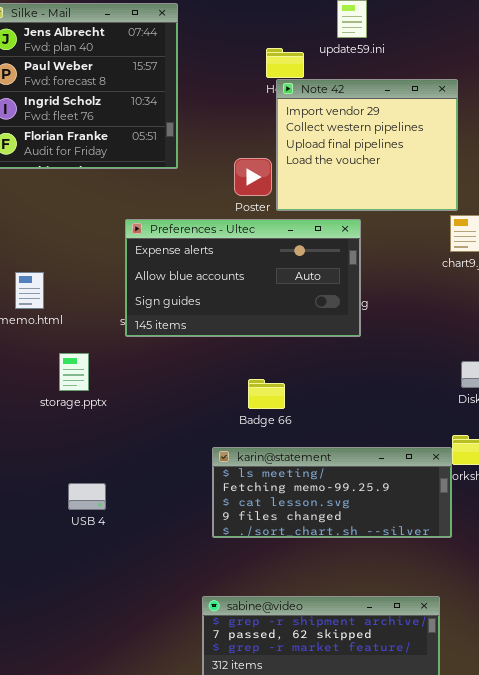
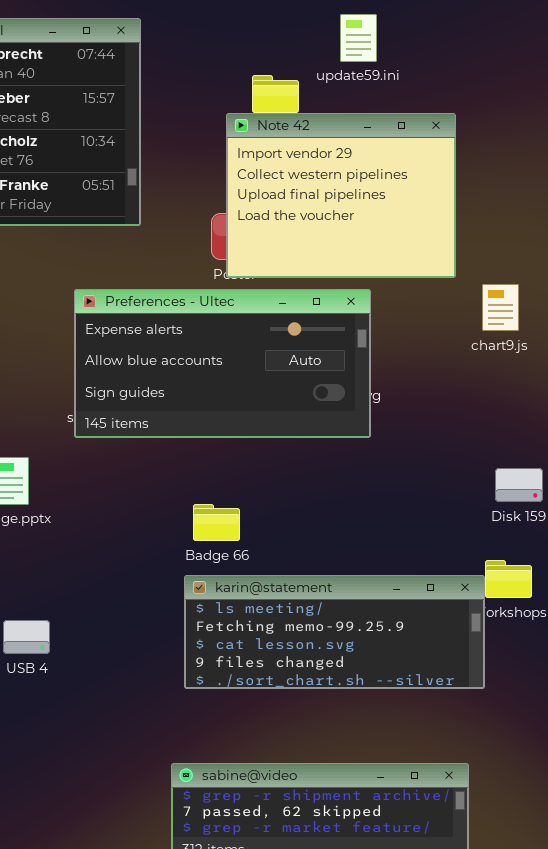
Note 42: [276,79,458,211] -> [226,113,456,278], moved
Badge 66: [248,379,285,409] -> [193,504,240,541], moved

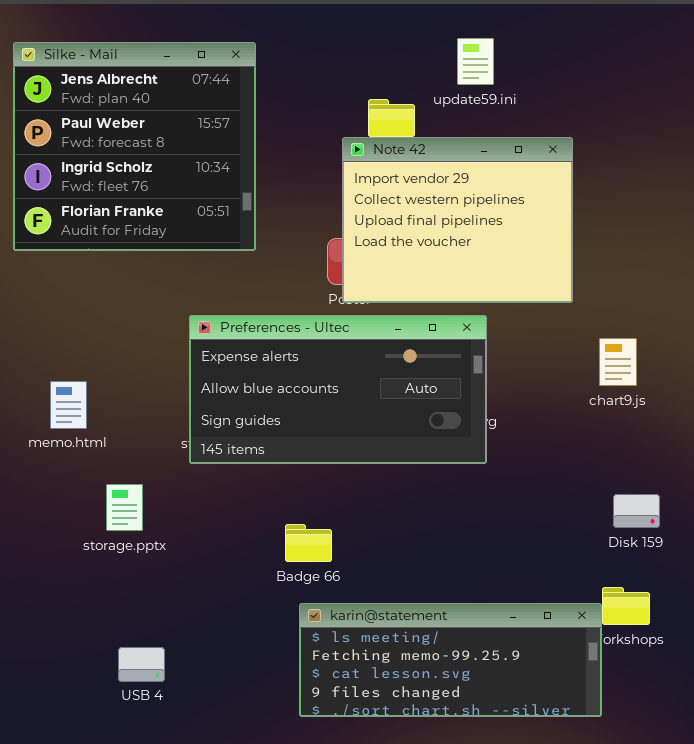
chart9.js: [482,284,519,331] -> [599,338,637,386], moved
Badge 66: [193,504,240,541] -> [285,524,332,562], moved

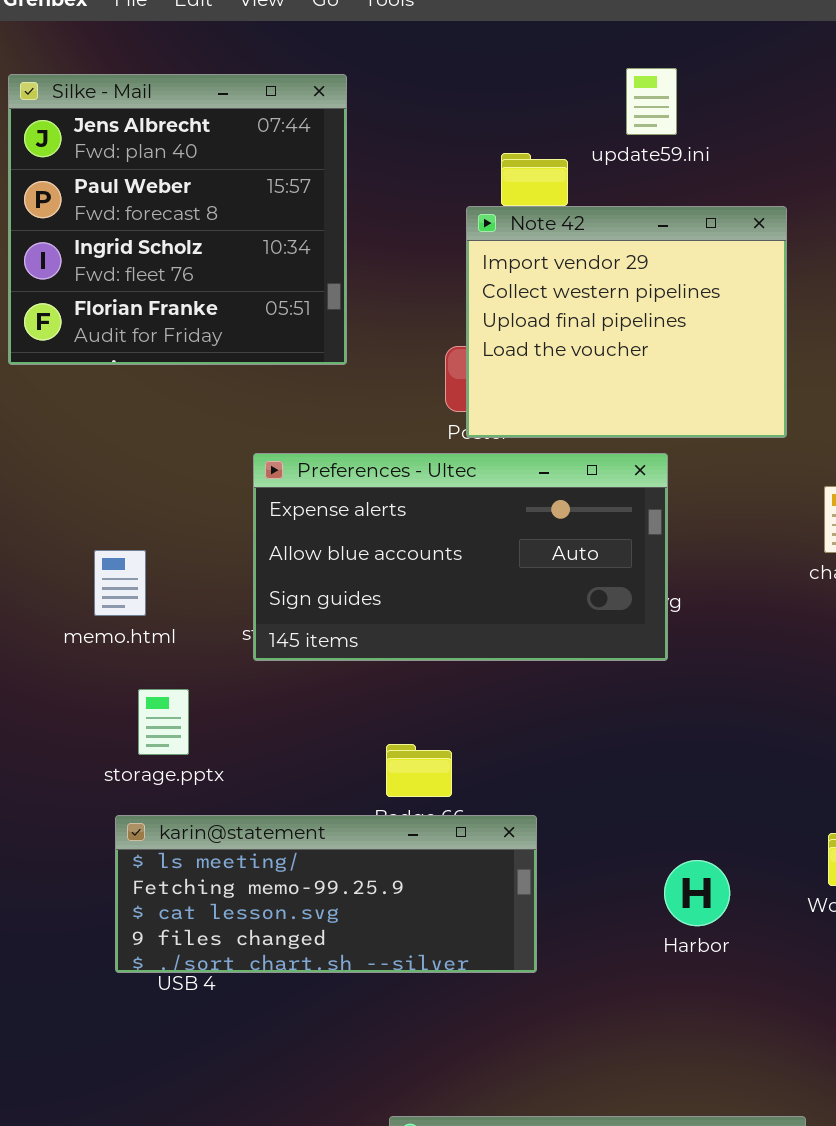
memo.html: [50,381,87,429] -> [94,550,146,616], moved
karin@statement: [299,603,602,717] -> [115,815,537,973], moved

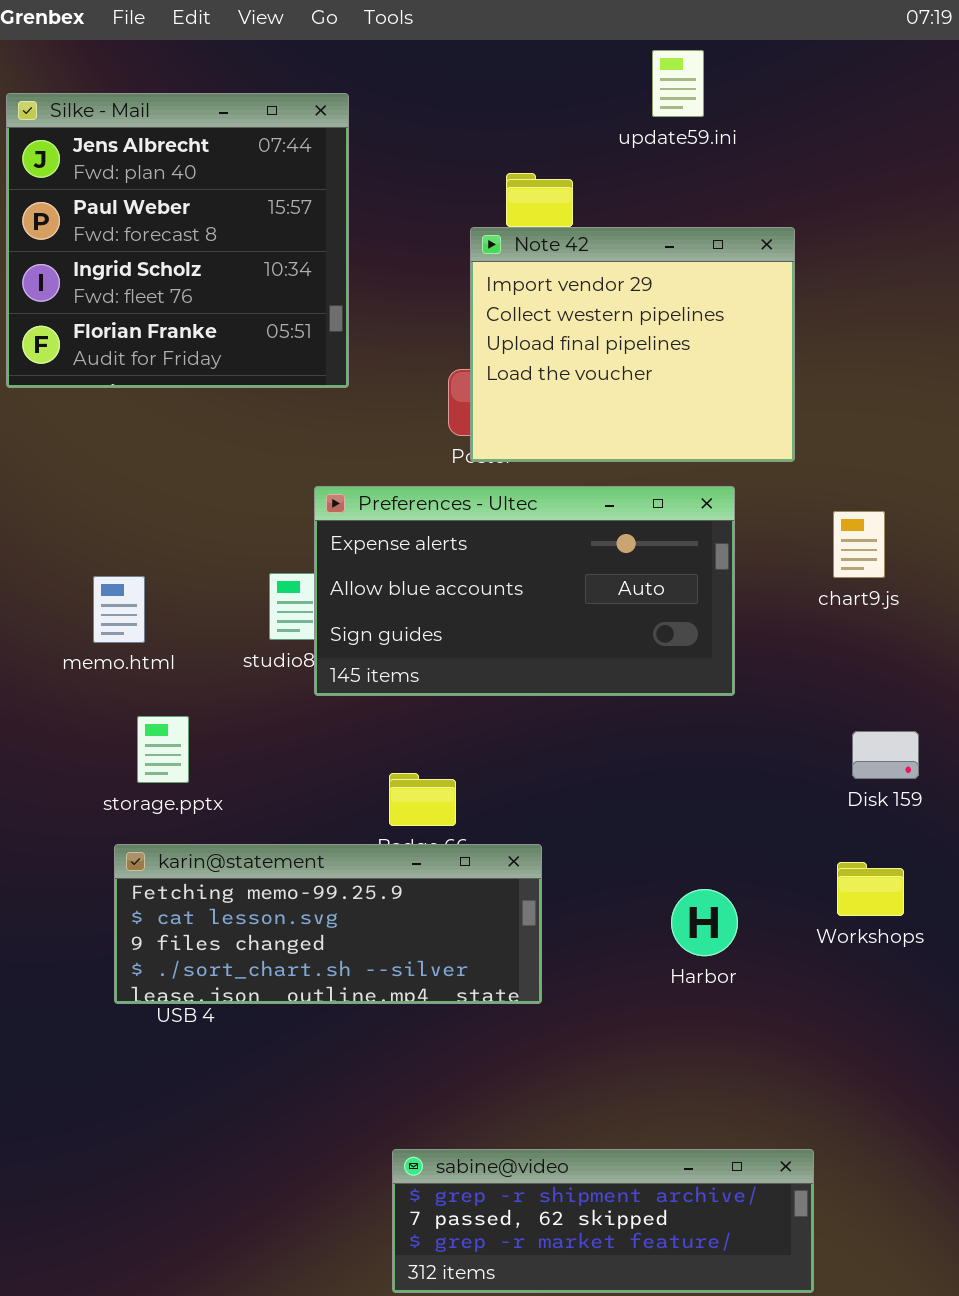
update59.ini: [626,68,677,135] -> [652,50,704,117], moved
Preferences - Ultec: [253,453,668,661] -> [314,486,735,696], moved
karin@statement: [115,815,537,973] -> [114,844,542,1004], scrolled down 1 row

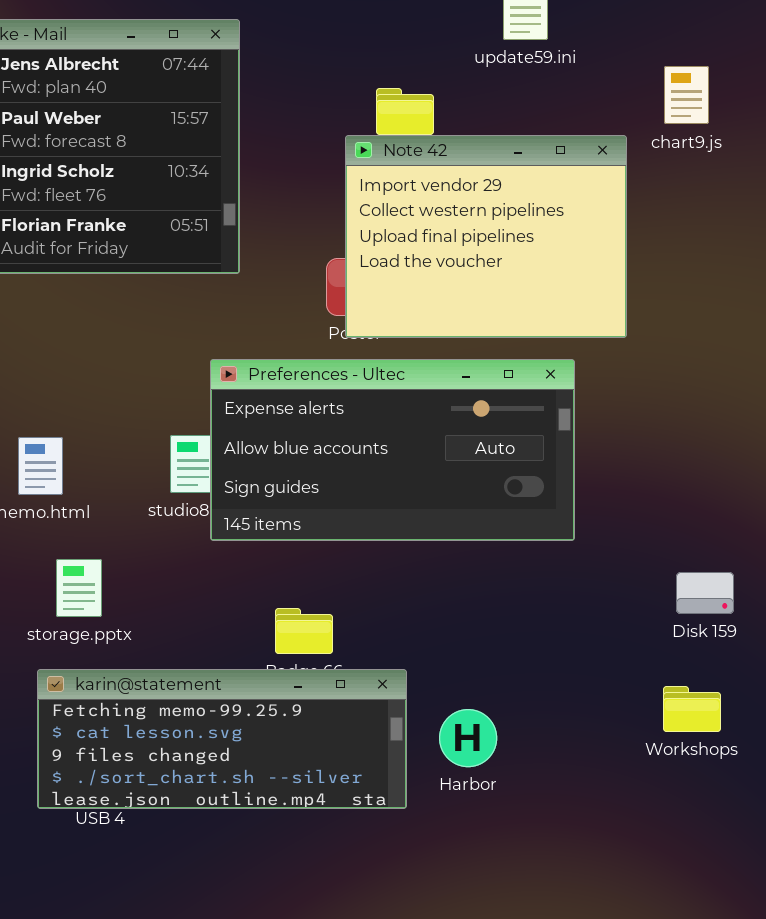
chart9.js: [833,511,885,578] -> [664,66,709,124], moved
Harbor: [671,889,738,956] -> [439,709,497,767], moved

